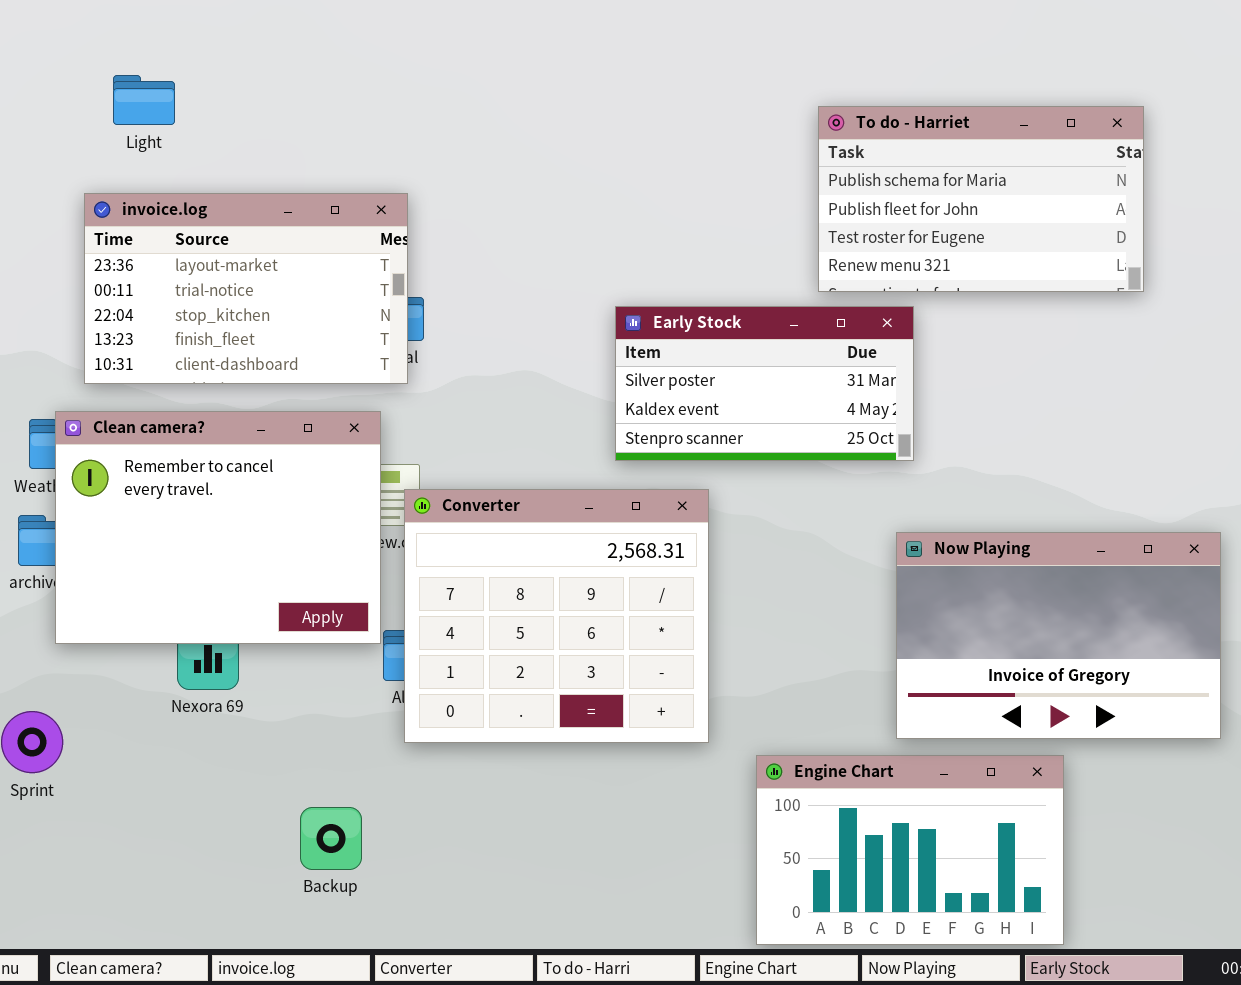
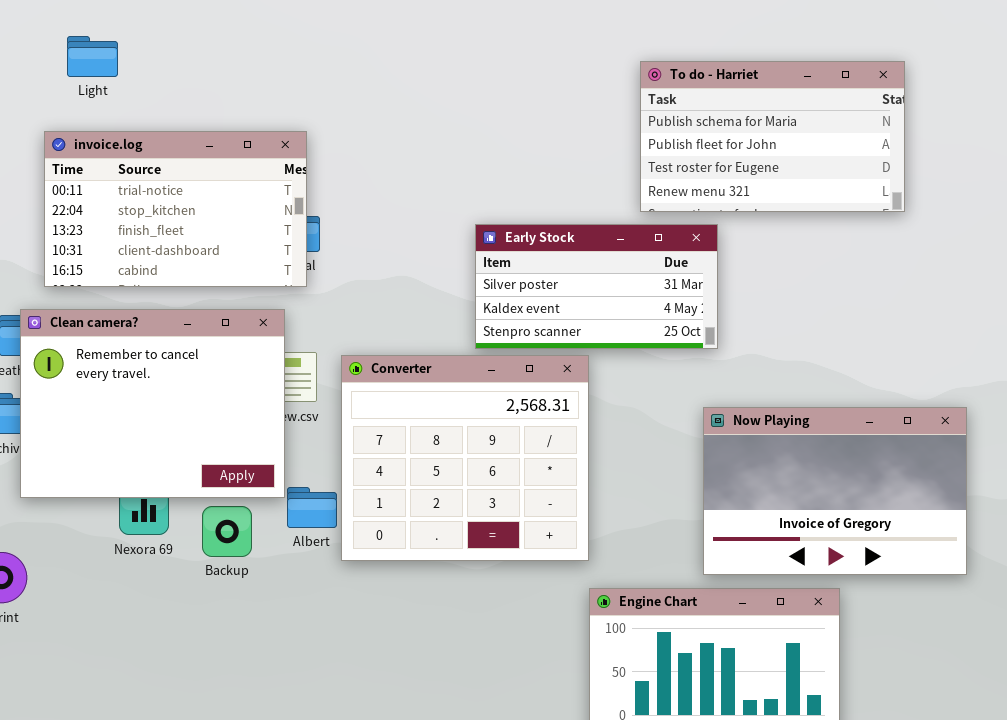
invoice.log: [84,193,408,384] -> [44,131,307,287], scrolled down 1 row
Converter: [404,489,709,743] -> [341,355,589,561], moved
Backup: [300,807,362,870] -> [202,506,252,557], moved

